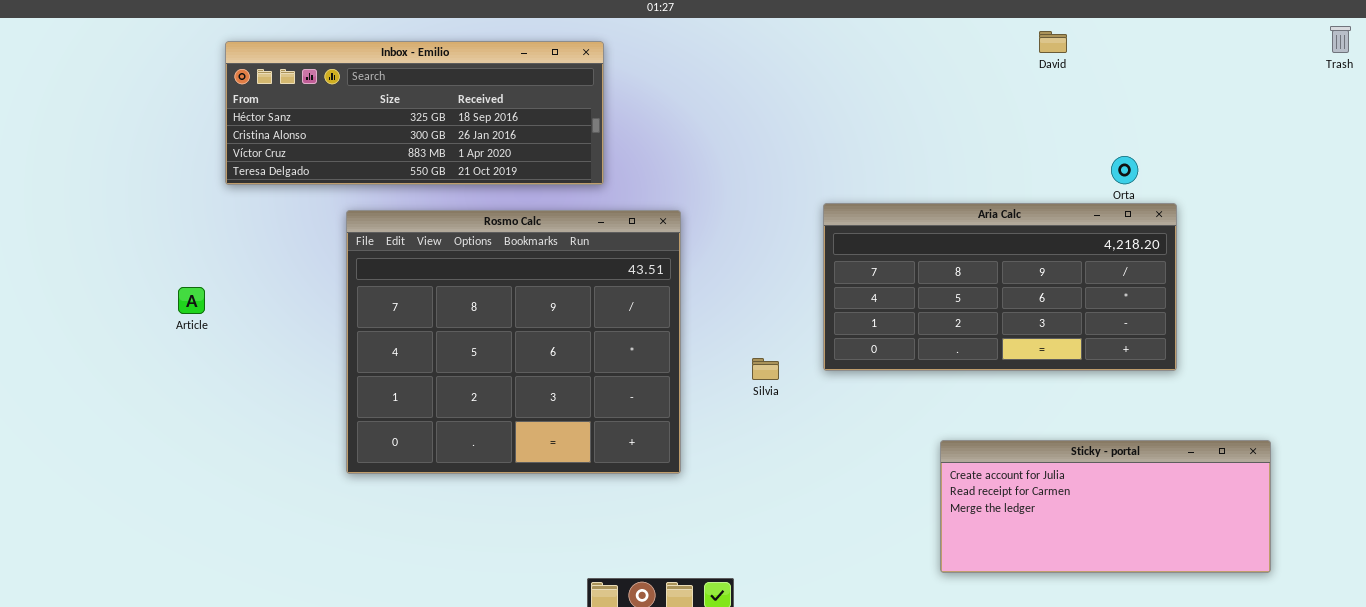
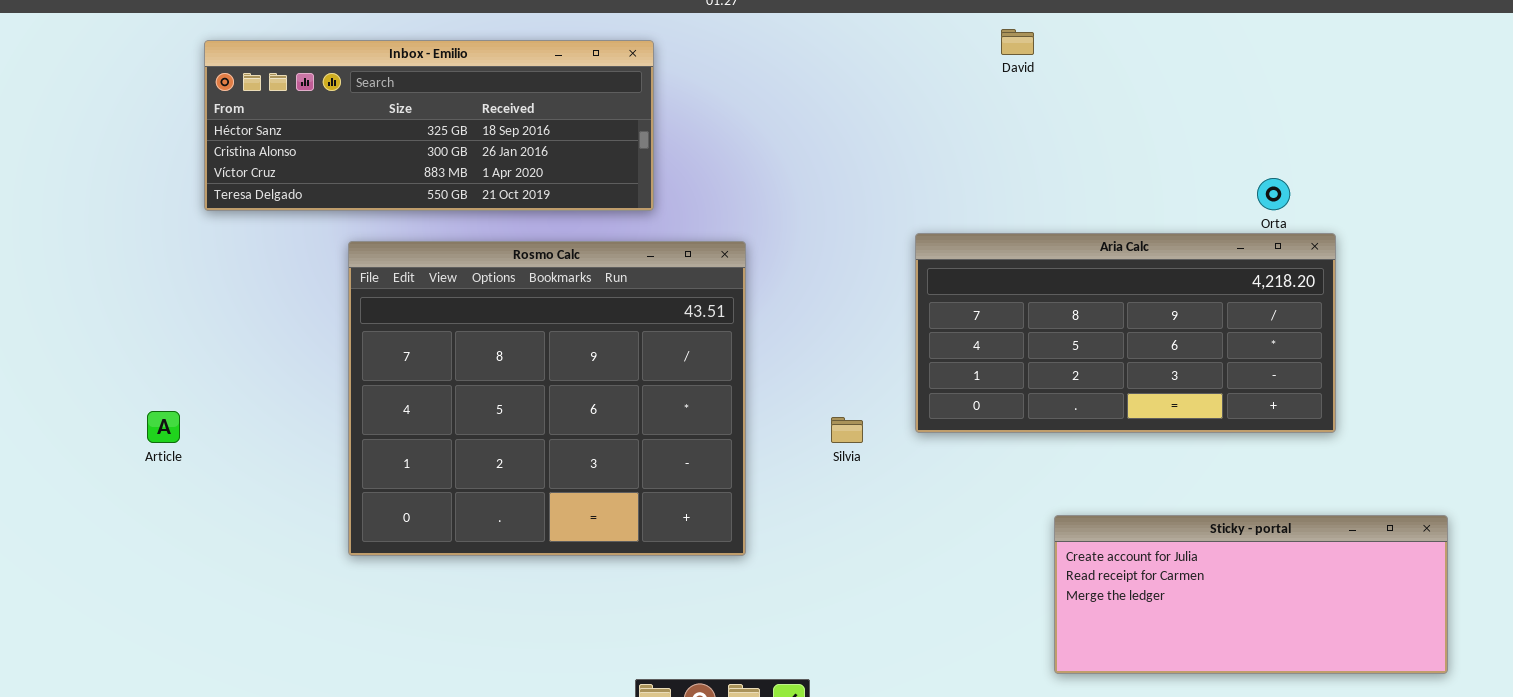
David: [1039,31,1067,53] -> [1001,29,1034,55], moved
Article: [178,287,205,314] -> [147,411,180,443], moved

